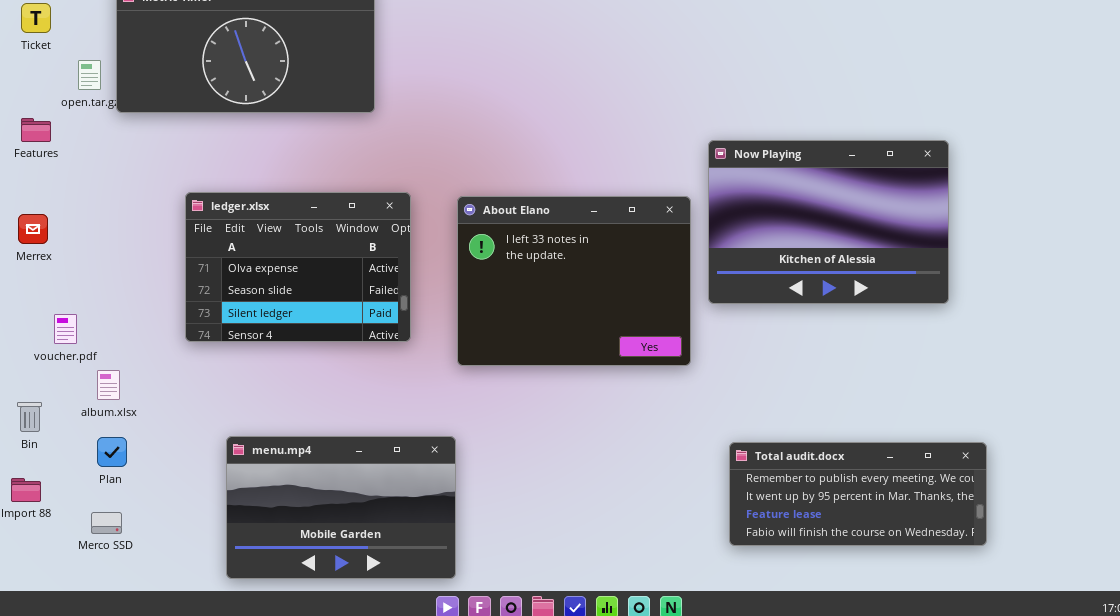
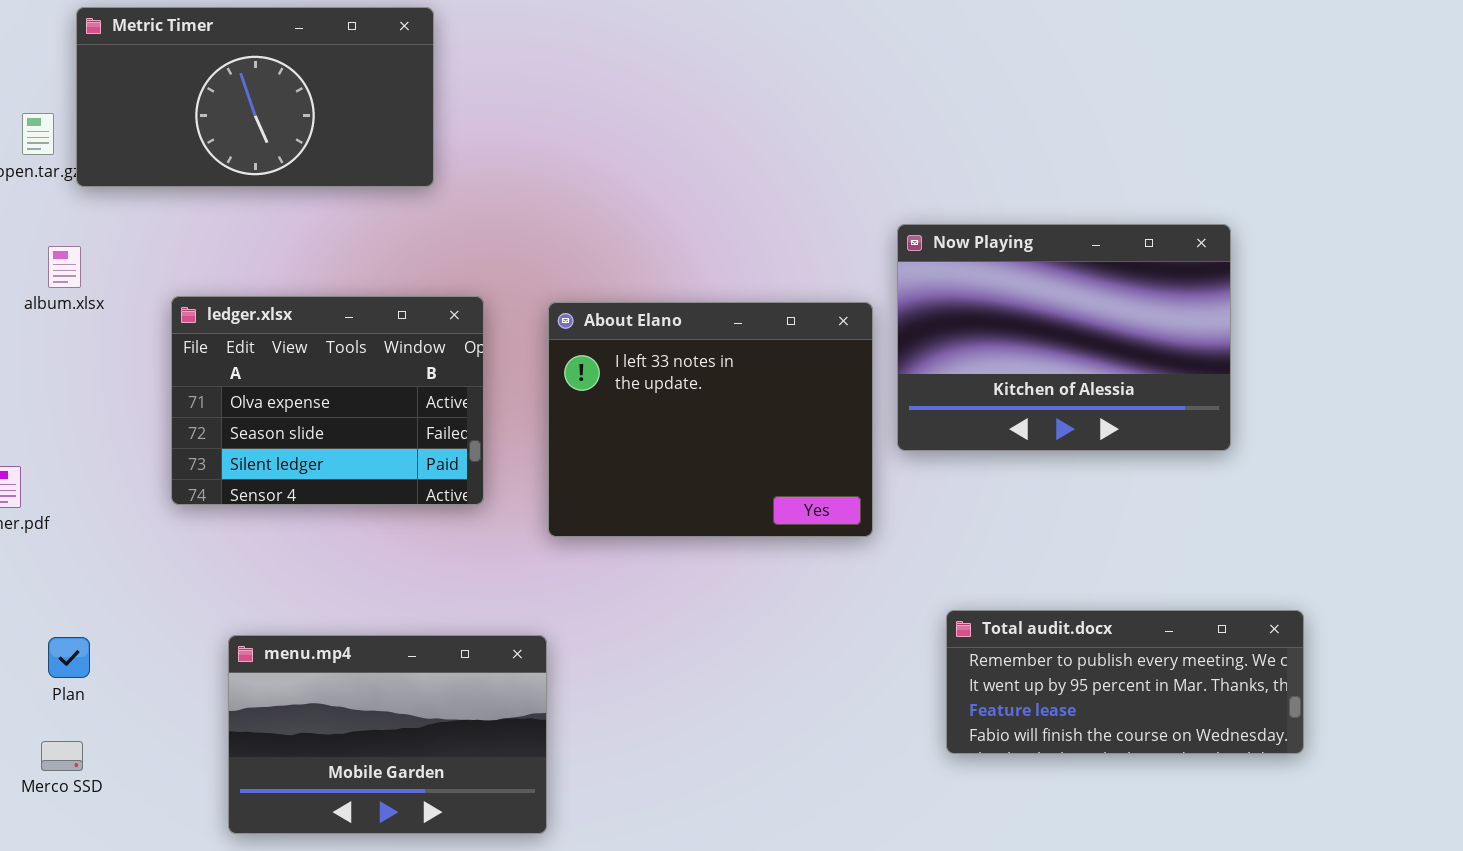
album.xlsx: [97,370,120,400] -> [48,246,81,288], moved
Total audit.docx: [729,442,987,546] -> [946,610,1304,754], moved

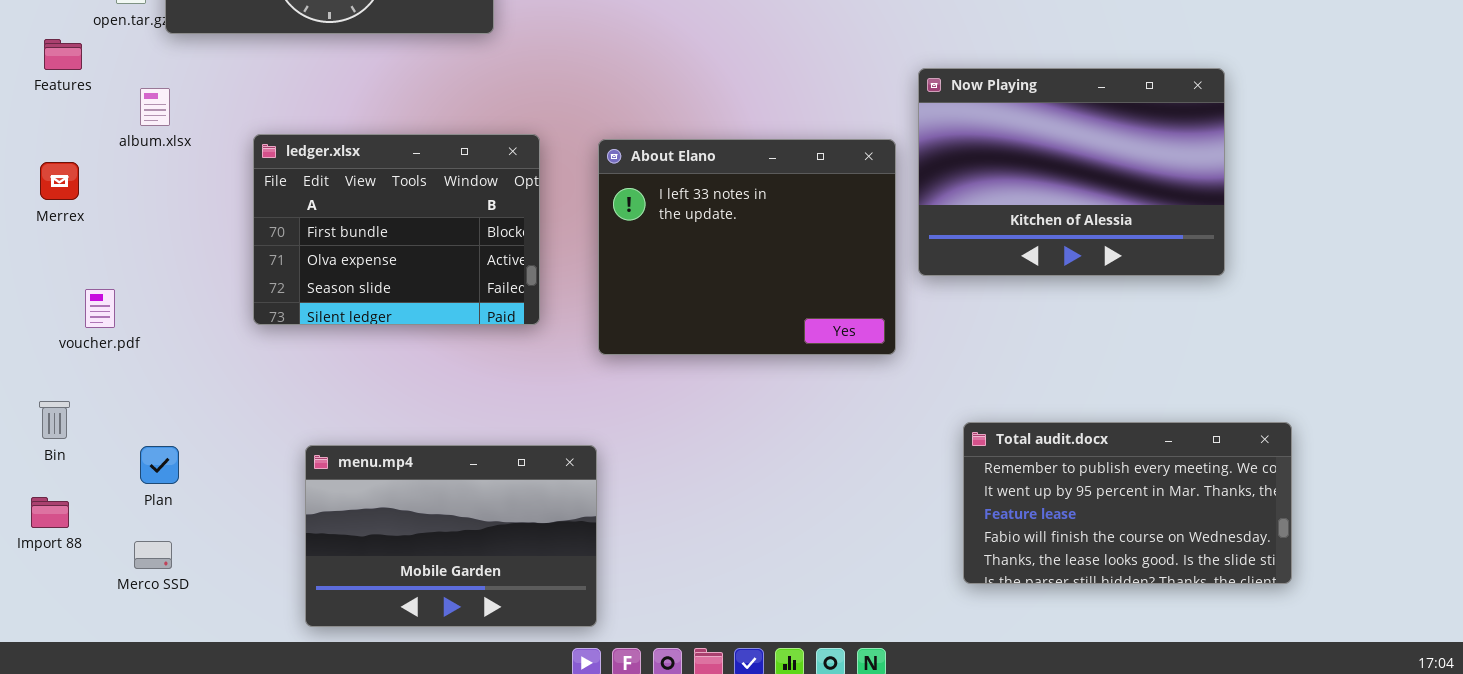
ledger.xlsx: [171,296,484,505] -> [253,134,540,325], scrolled up 1 row
Total audit.docx: [946,610,1304,754] -> [963,422,1292,584], resized

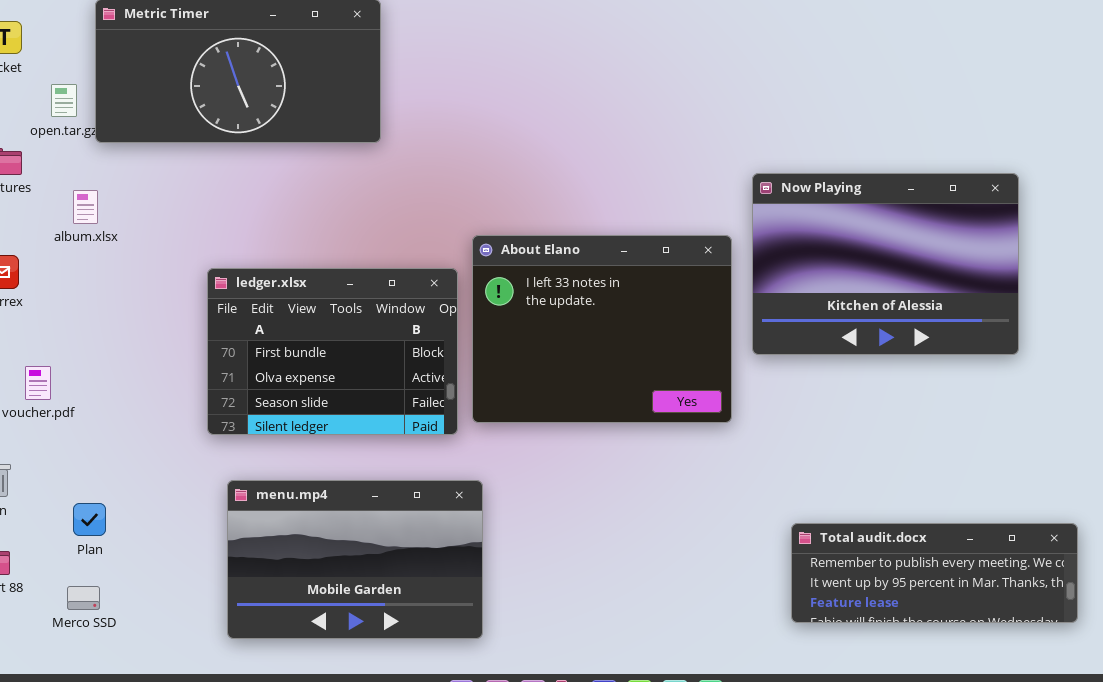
ledger.xlsx: [253,134,540,325] -> [207,268,458,435], moved
Total audit.docx: [963,422,1292,584] -> [791,523,1078,623], resized
menu.mp4: [305,445,597,627] -> [227,480,483,639], moved

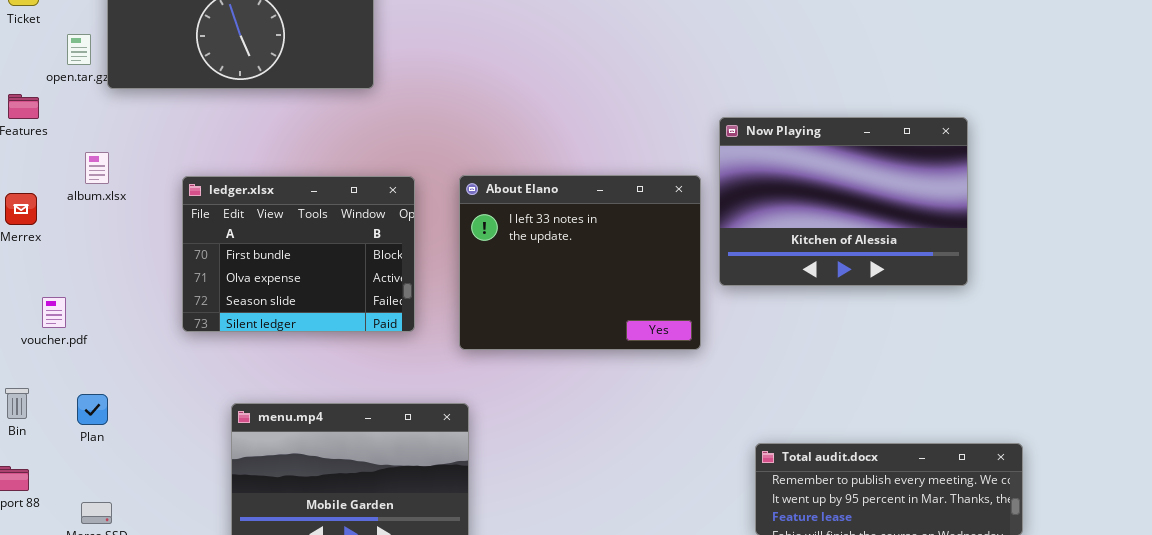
album.xlsx: [73,190,98,224] -> [85,152,109,184], moved
ledger.xlsx: [207,268,458,435] -> [182,176,415,332], moved
Plan: [73,503,106,536] -> [77,394,108,425], moved

